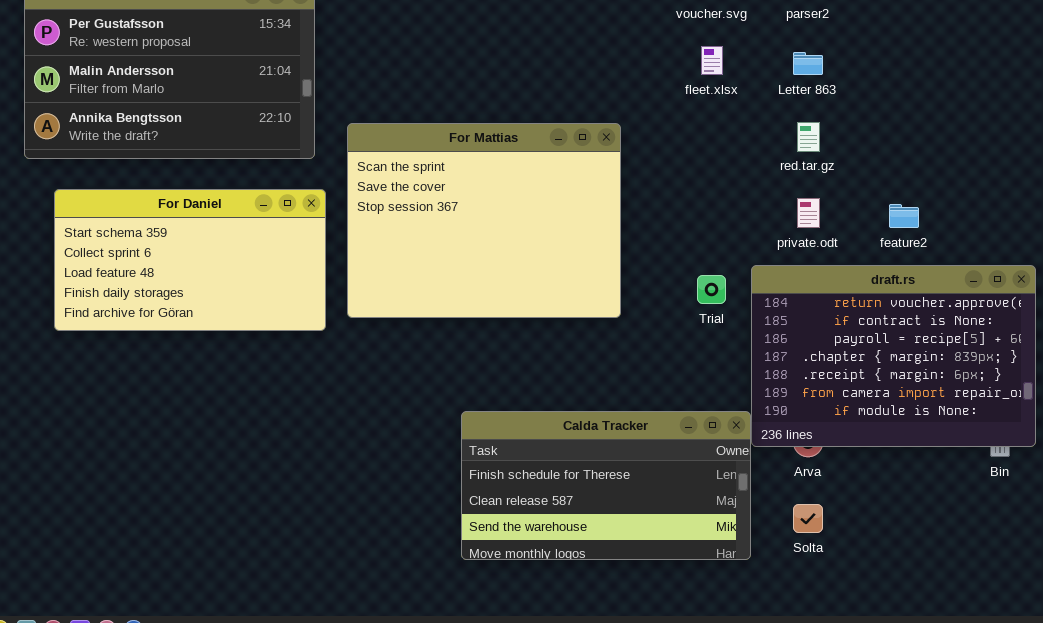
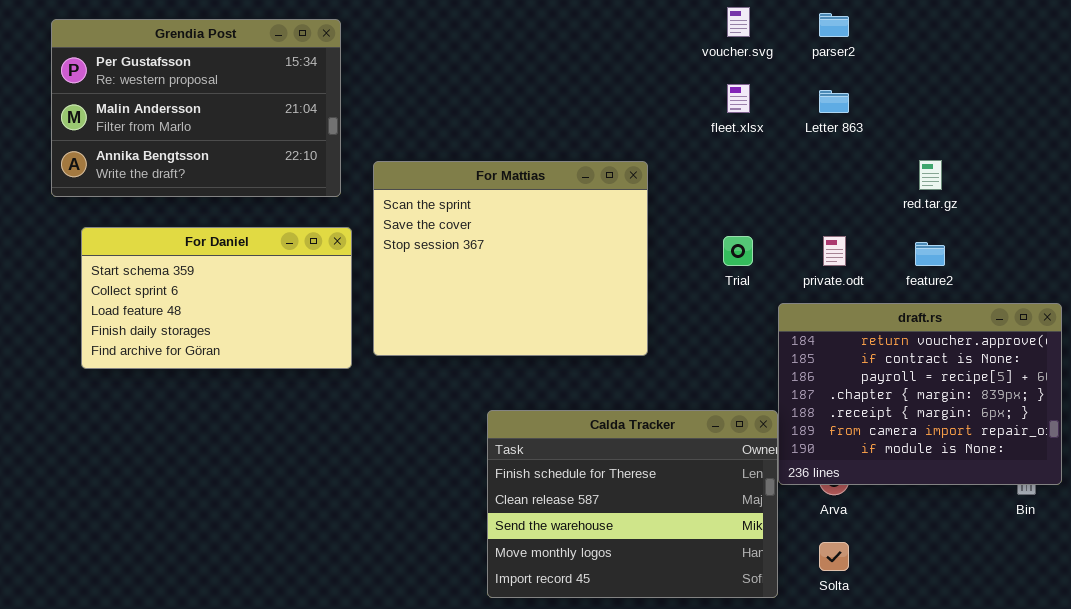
red.tar.gz: [797,122,820,152] -> [919,160,942,190], moved
Trial: [697,275,726,304] -> [723,236,753,266], moved
Calda Tracker: [461,411,751,560] -> [487,410,778,598], resized

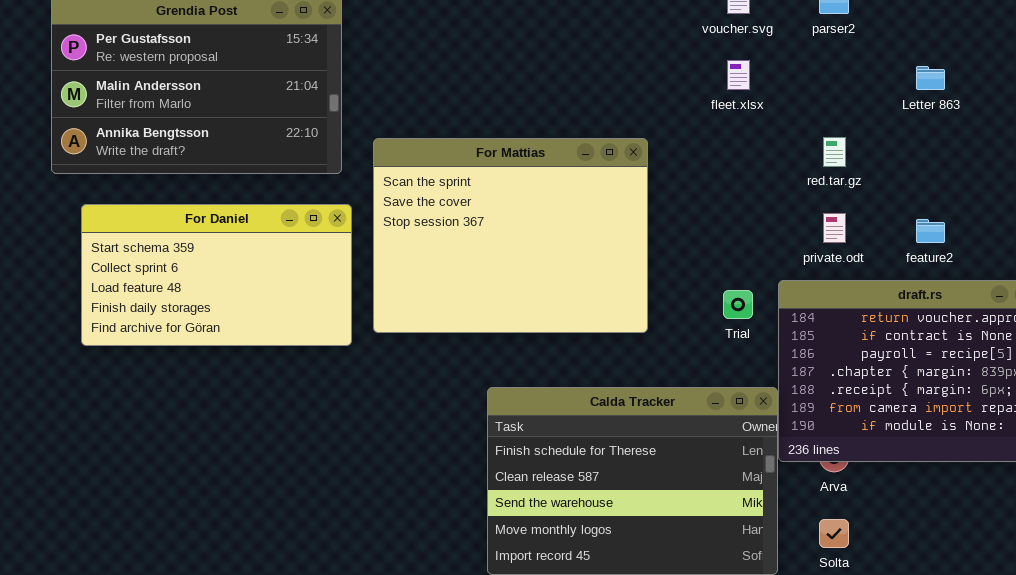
Letter 863: [819,90,849,113] -> [916,66,945,90], moved
red.tar.gz: [919,160,942,190] -> [823,137,846,167], moved
Trial: [723,236,753,266] -> [723,290,753,319], moved

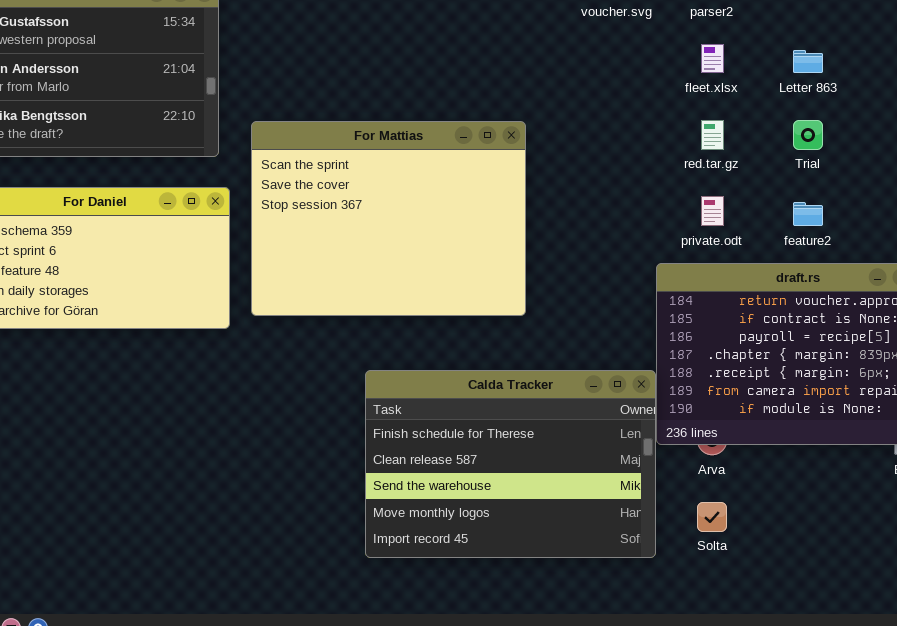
fleet.xlsx: [727,60,750,90] -> [701,44,724,73], moved
Trial: [723,290,753,319] -> [793,120,823,150], moved

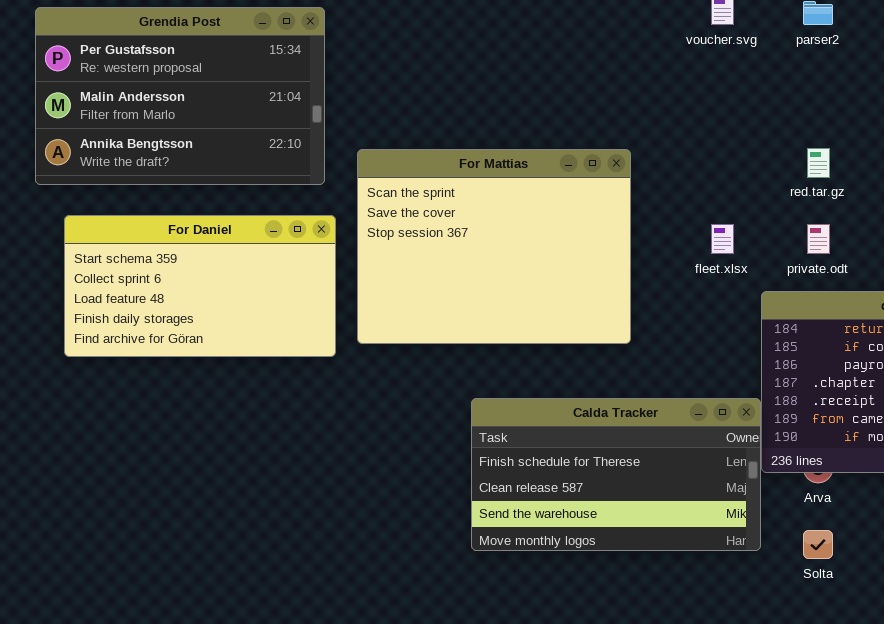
fleet.xlsx: [701,44,724,73] -> [711,224,734,254], moved
Calda Tracker: [365,370,656,558] -> [471,398,761,551], resized

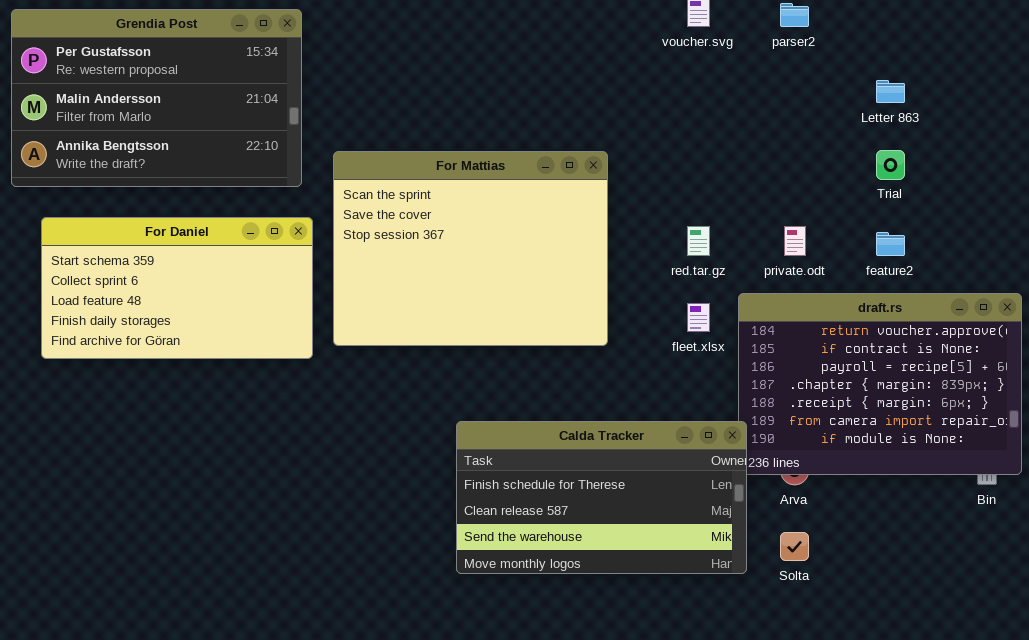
red.tar.gz: [807,148,830,178] -> [687,226,710,256], moved
fleet.xlsx: [711,224,734,254] -> [687,303,710,332], moved
Calda Tracker: [471,398,761,551] -> [456,421,747,574], moved

